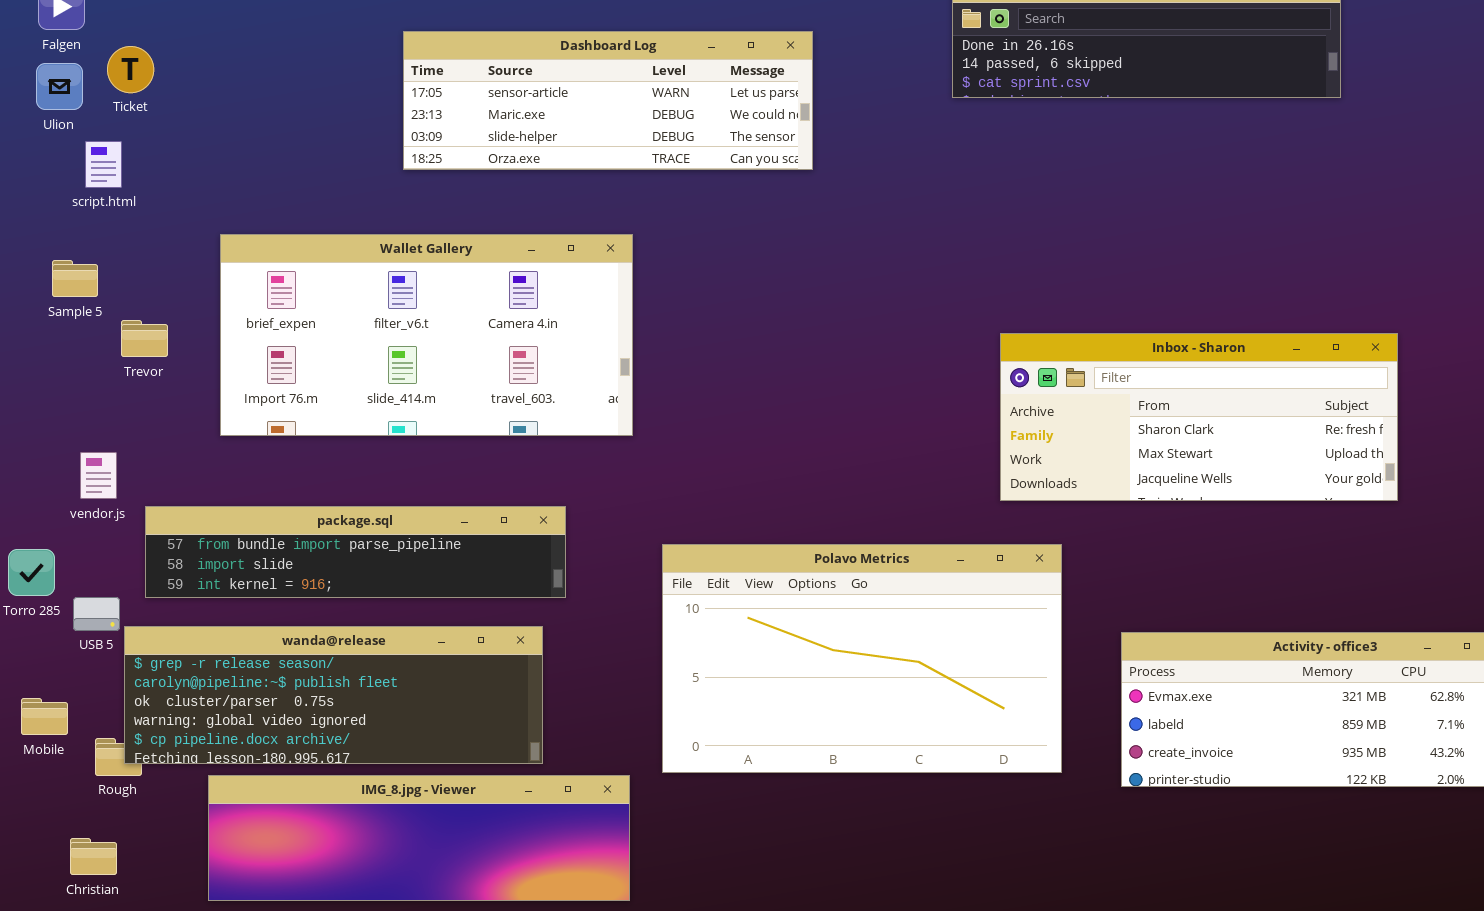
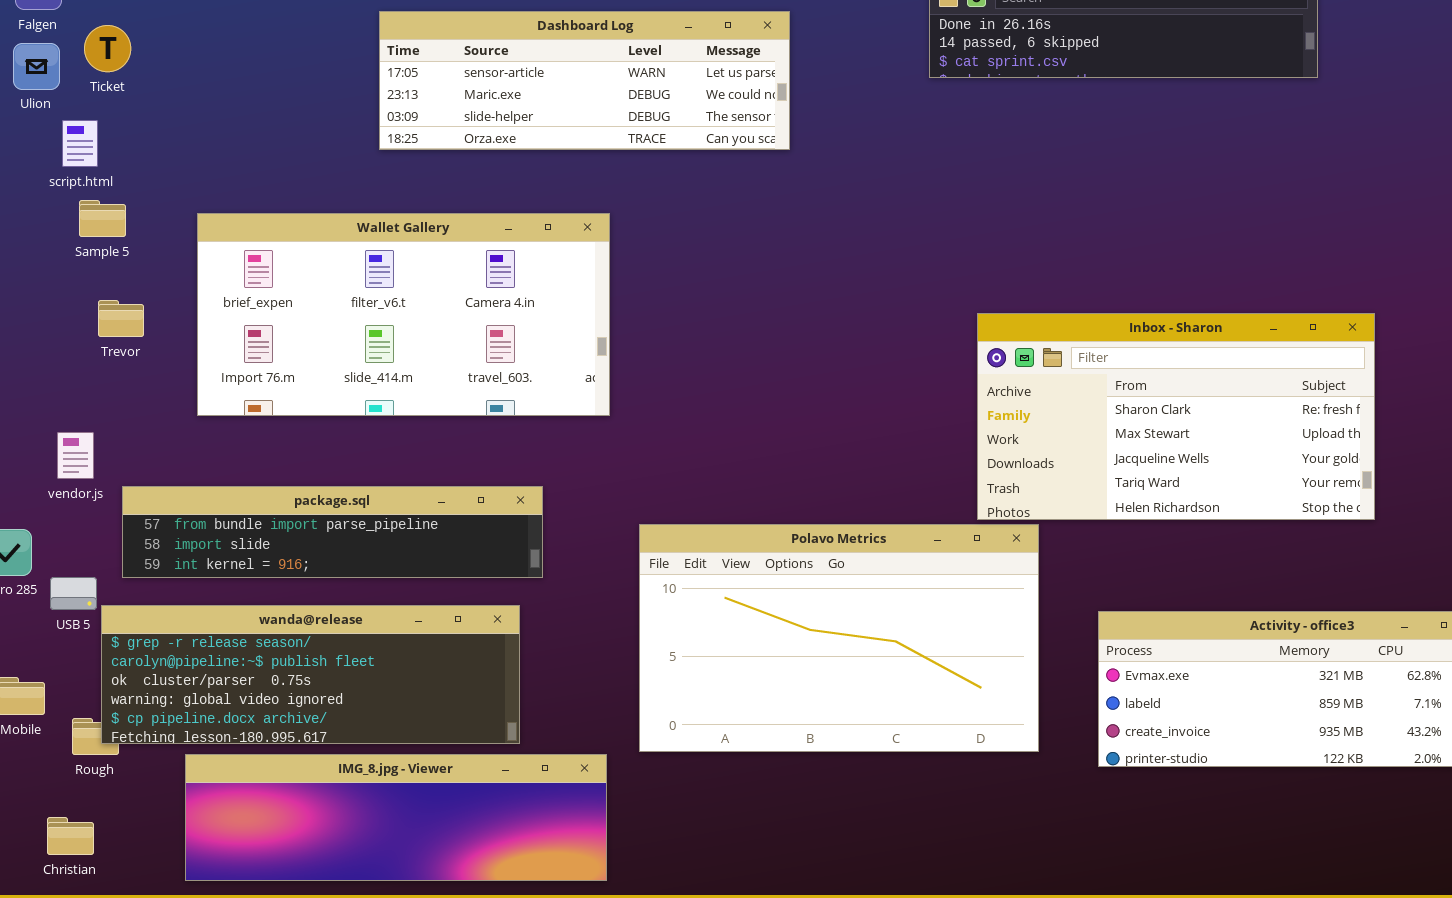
Sample 5: [52,260,98,297] -> [79,200,126,237], moved
Inbox - Sharon: [1000,333,1398,501] -> [977,313,1375,520], resized

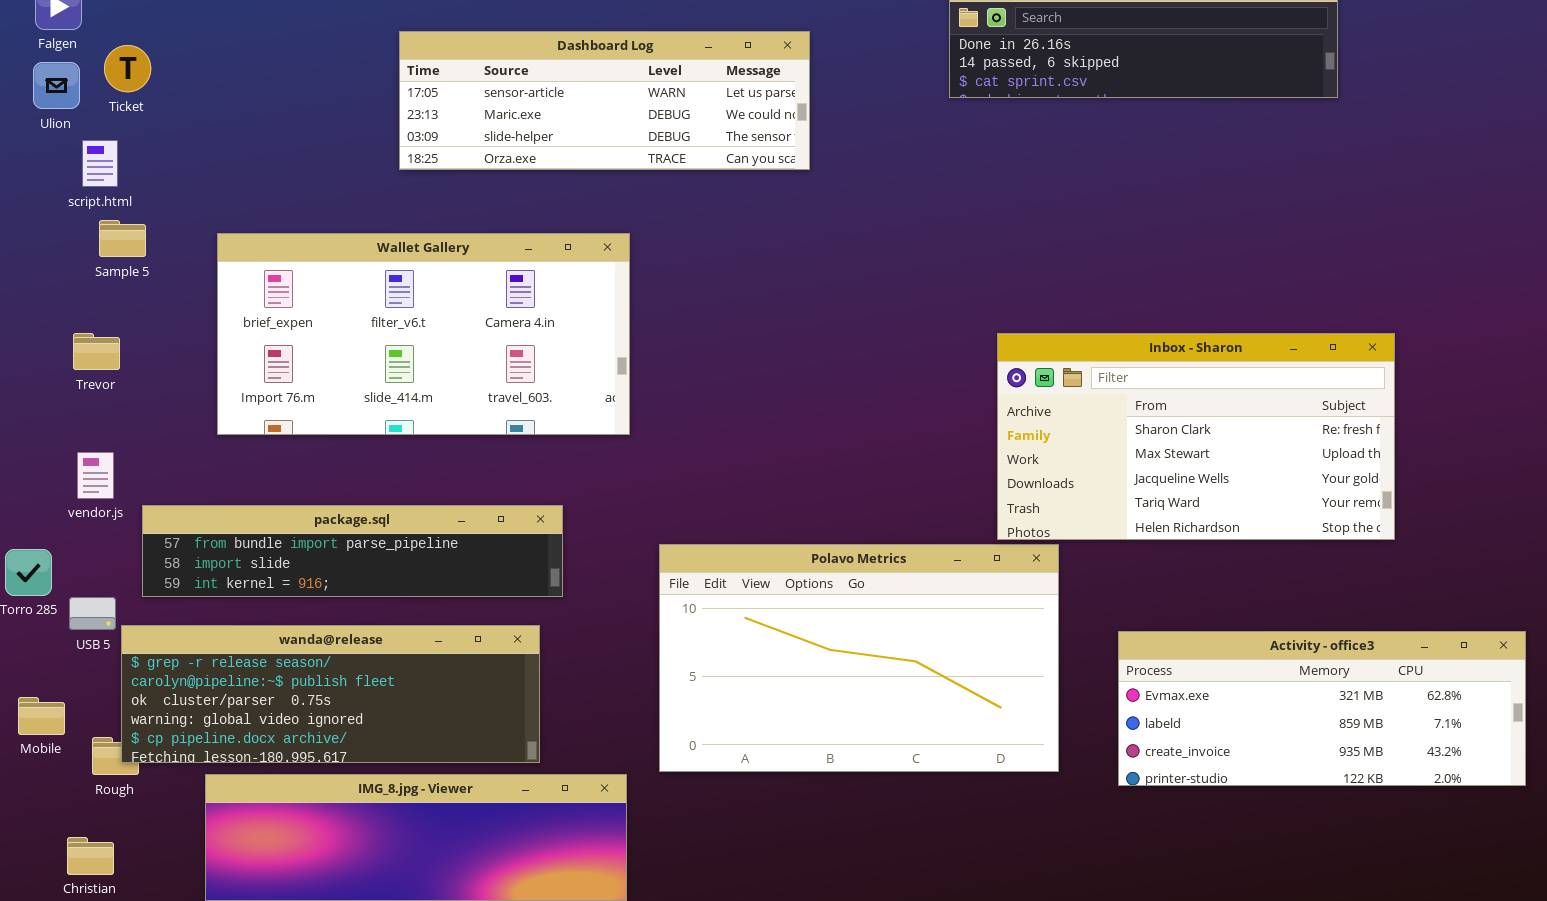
Trevor: [98,300,144,337] -> [73,333,120,370], moved

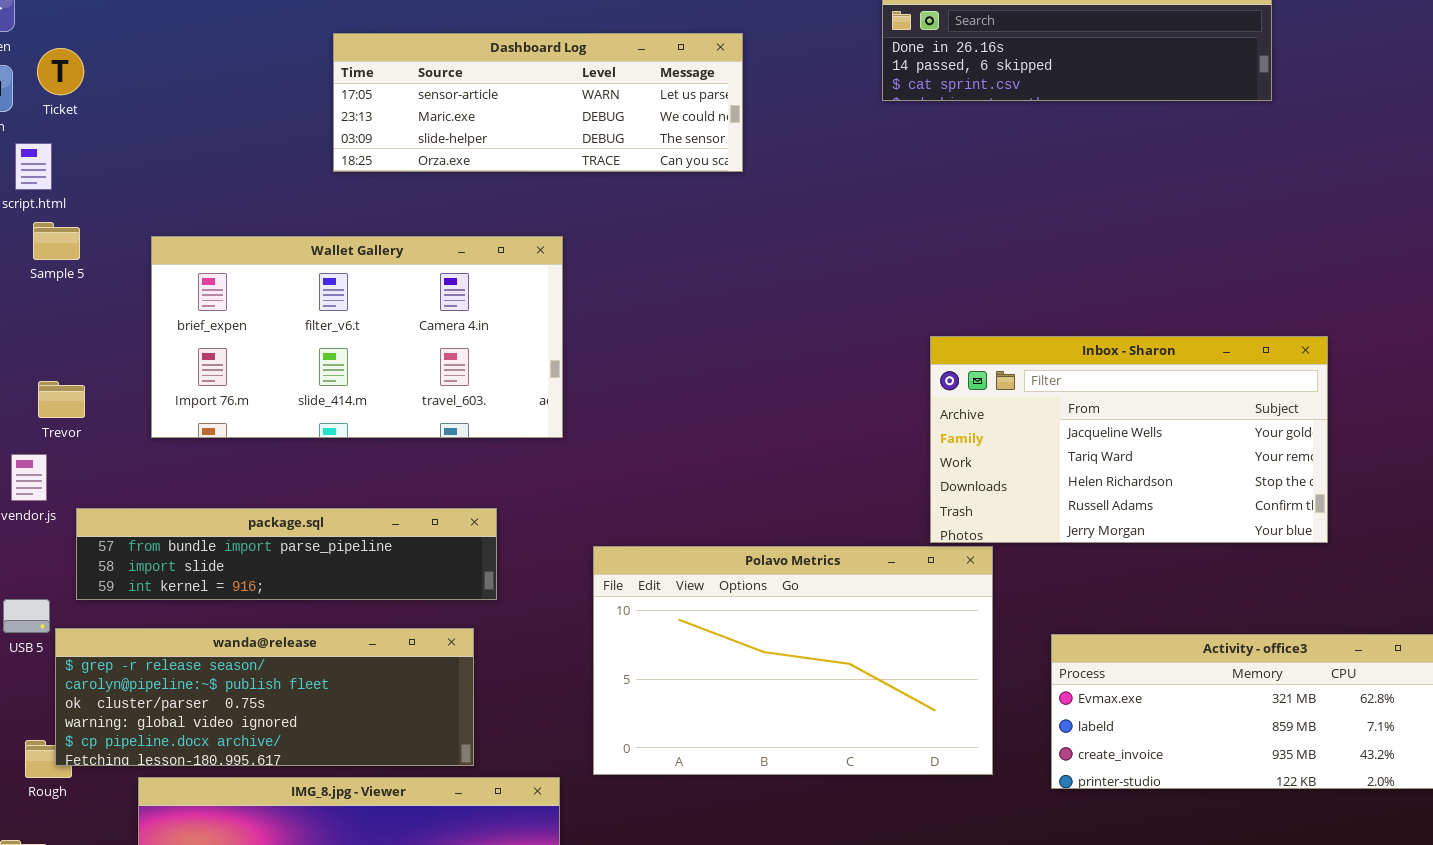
Trevor: [73,333,120,370] -> [38,381,85,418], moved
Inbox - Sharon: [997,333,1395,540] -> [930,336,1328,543], scrolled down 2 rows

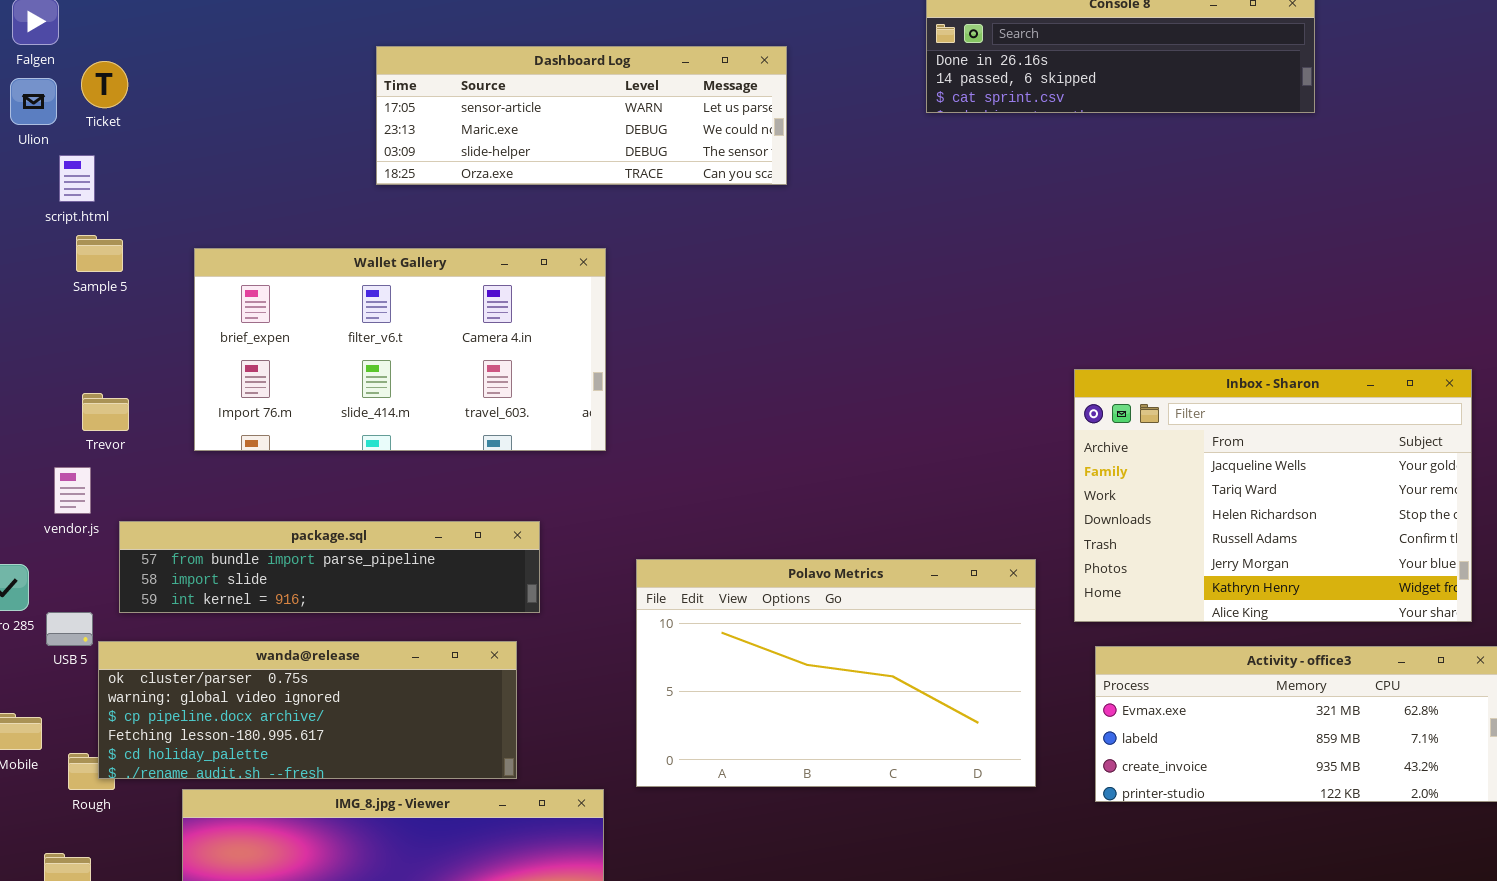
Inbox - Sharon: [930,336,1328,543] -> [1074,369,1472,622], moved, resized
wanda@release: [55,628,474,766] -> [98,641,517,779], scrolled down 2 rows

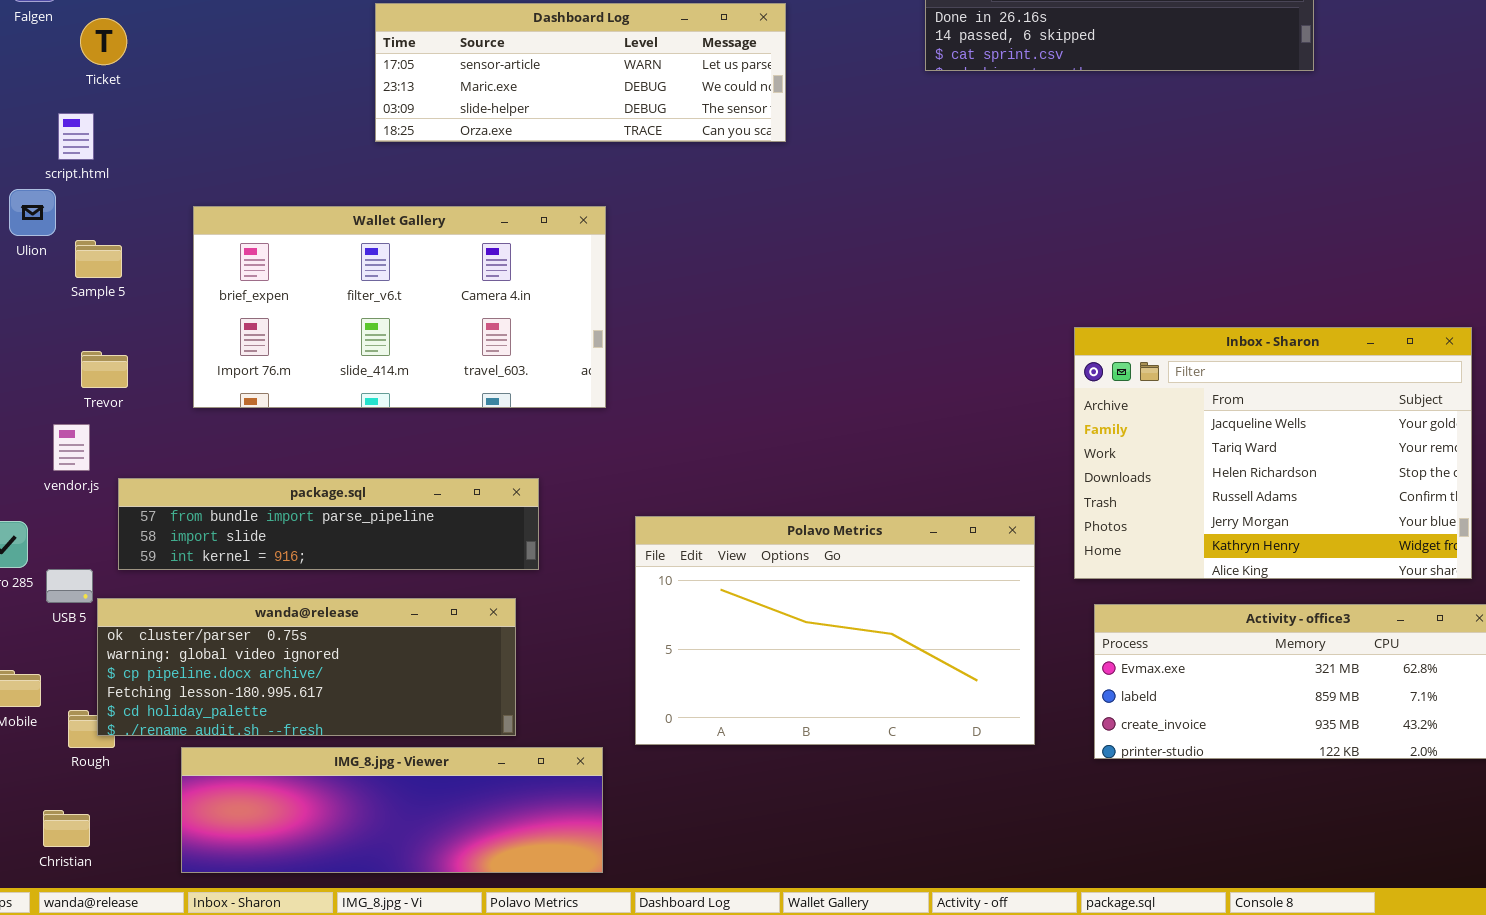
Ulion: [10,78,57,125] -> [9,189,56,236], moved
Sample 5: [76,235,123,272] -> [75,240,122,278], moved

